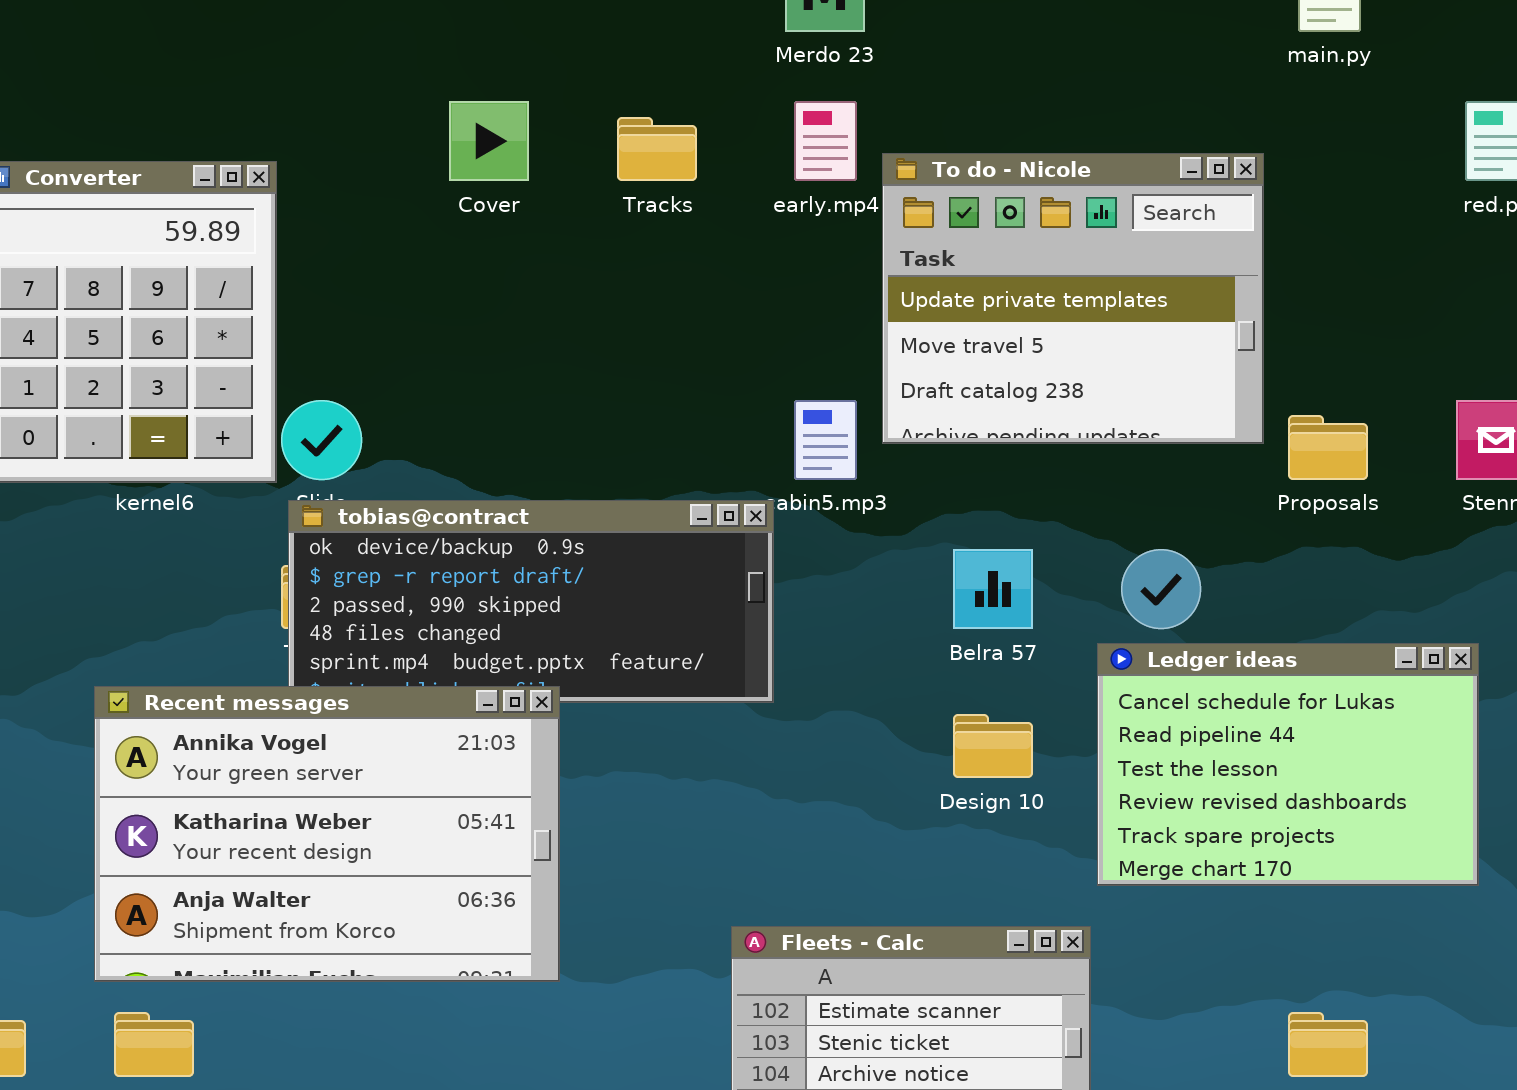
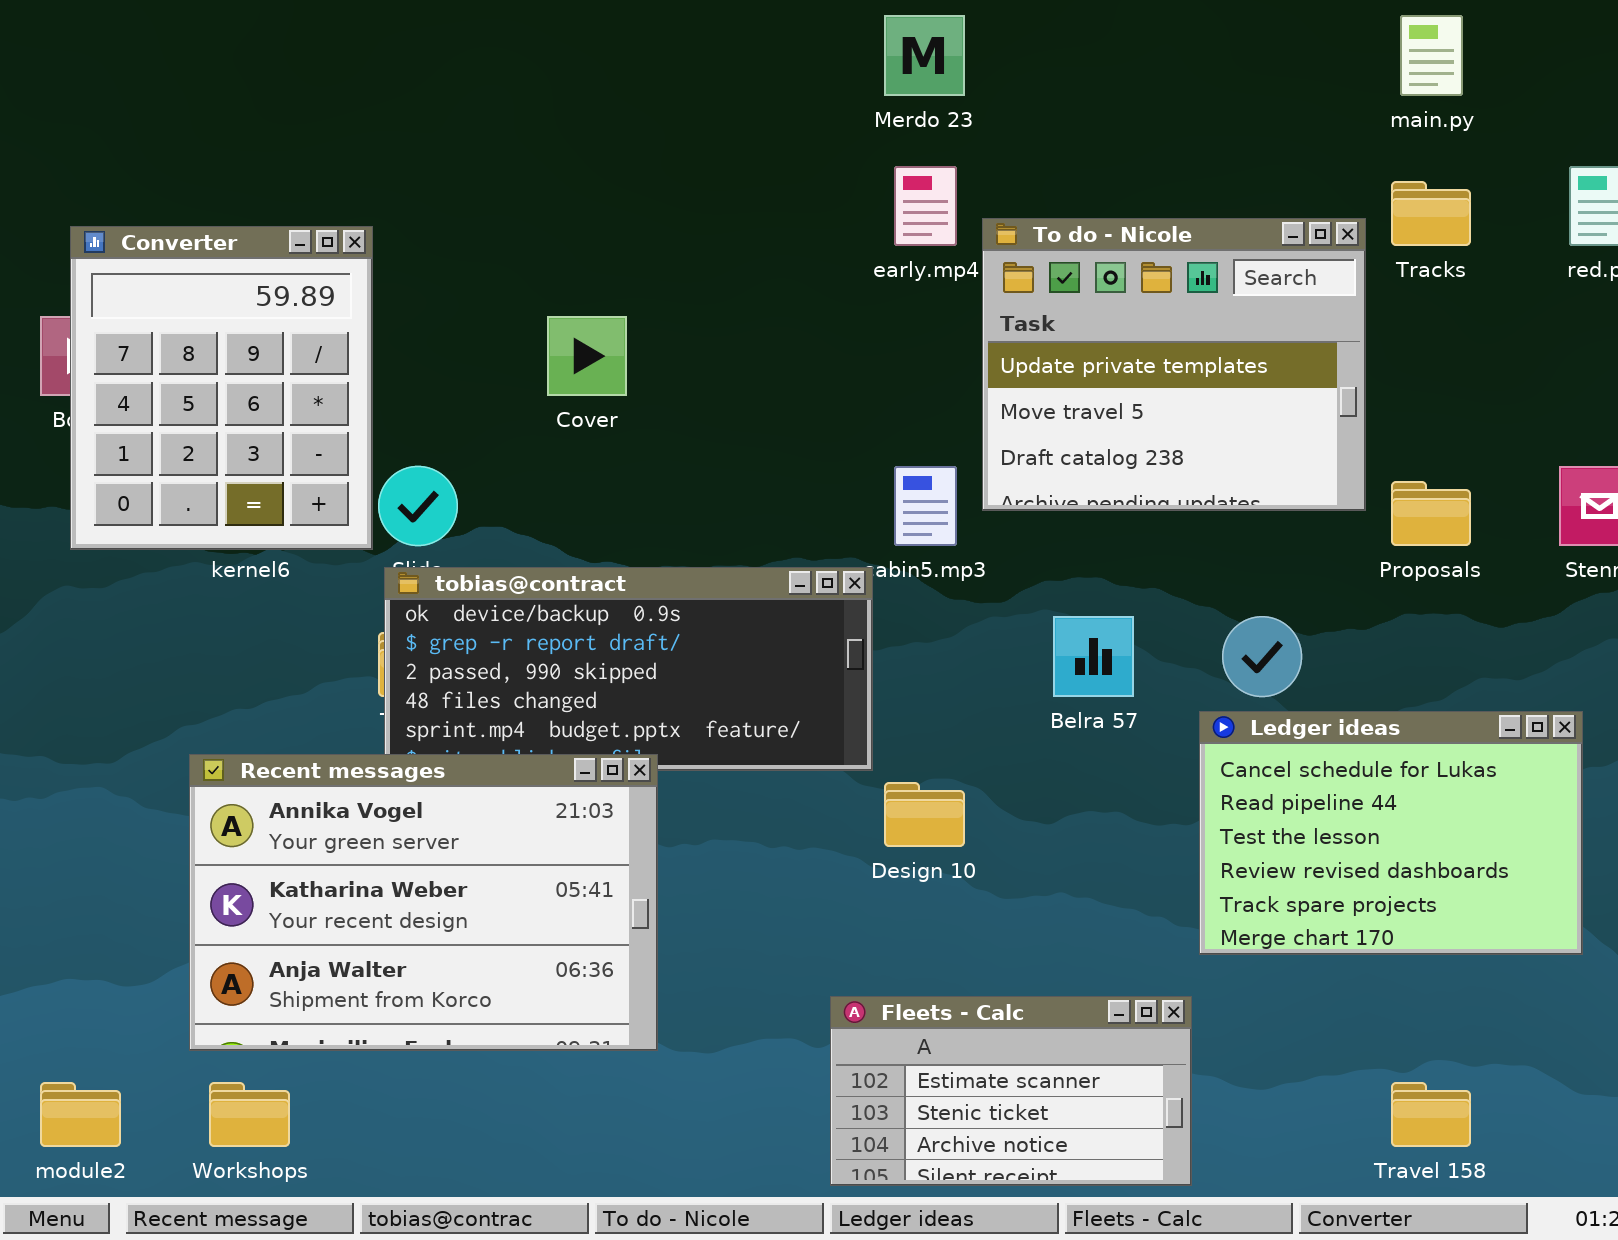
Cover: [449,101,529,181] -> [547,316,627,396], moved
Tracks: [617,117,697,181] -> [1391,181,1471,246], moved
Design 10: [953,714,1033,778] -> [884,782,965,847], moved

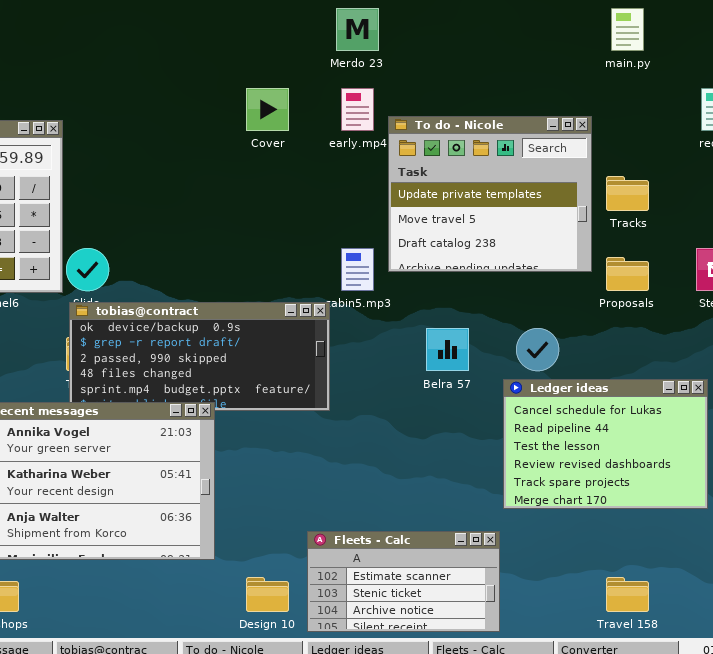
Tracks: [1391,181,1471,246] -> [606,176,649,211], moved
Cover: [547,316,627,396] -> [246,88,289,131], moved
Design 10: [884,782,965,847] -> [246,577,289,612], moved

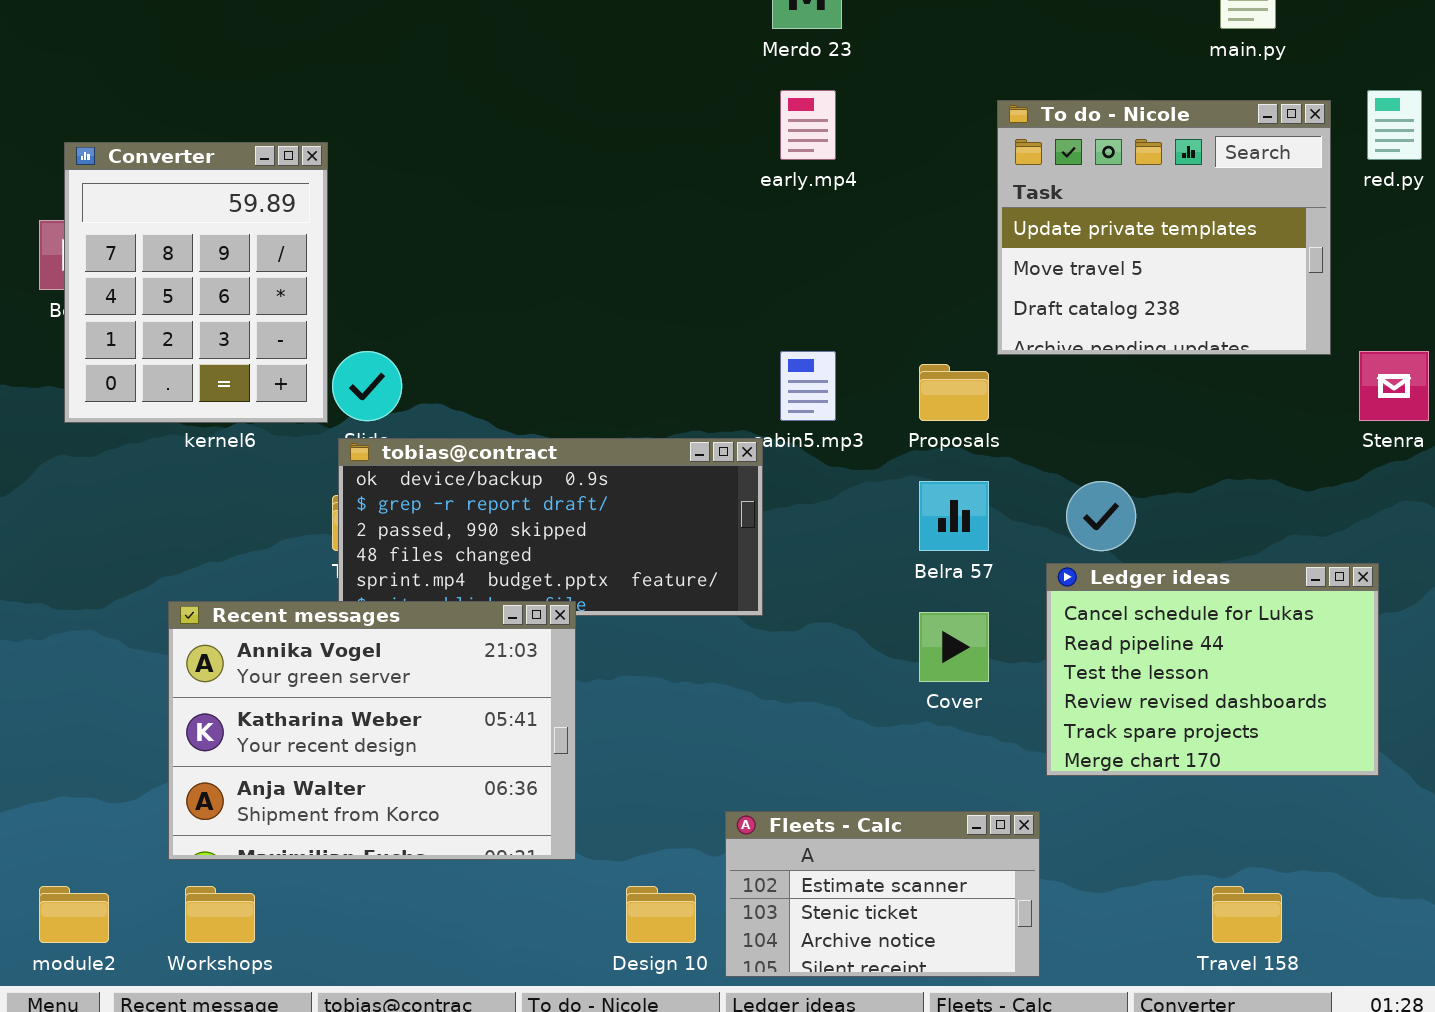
Cover: [246,88,289,131] -> [919,612,989,682], moved
To do - Nicole: [388,116,592,272] -> [997,100,1331,355], moved
Proposals: [606,257,649,291] -> [919,364,989,421], moved

